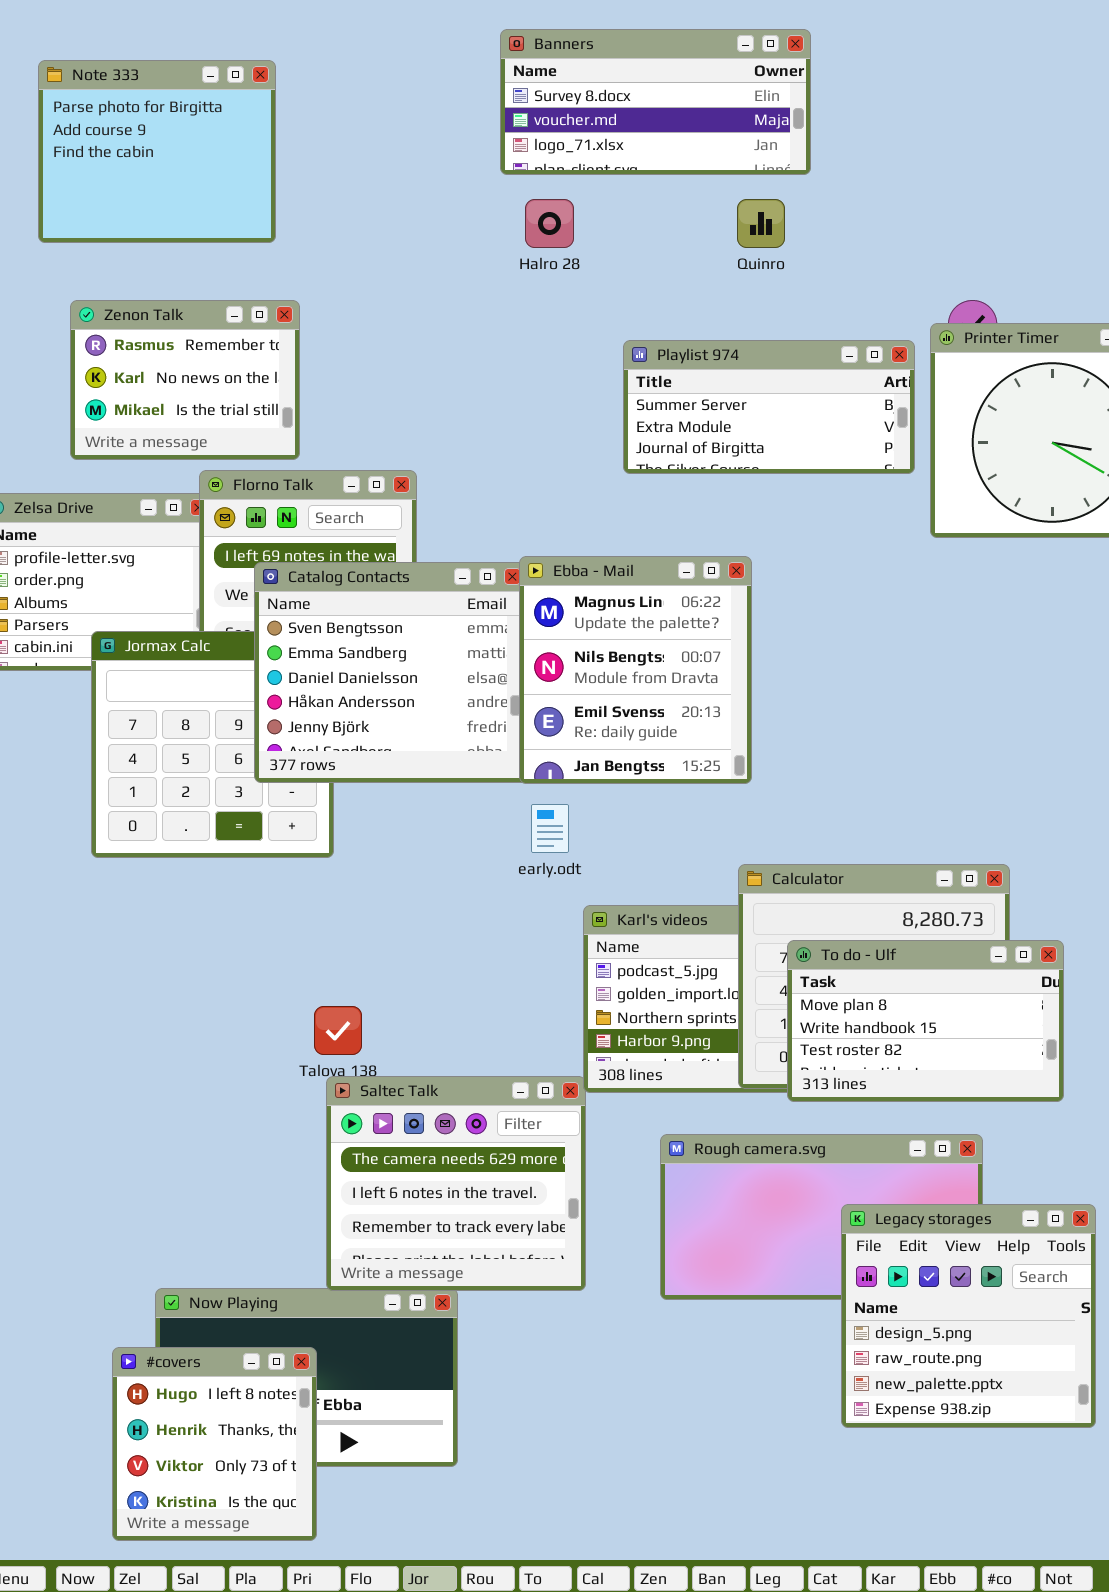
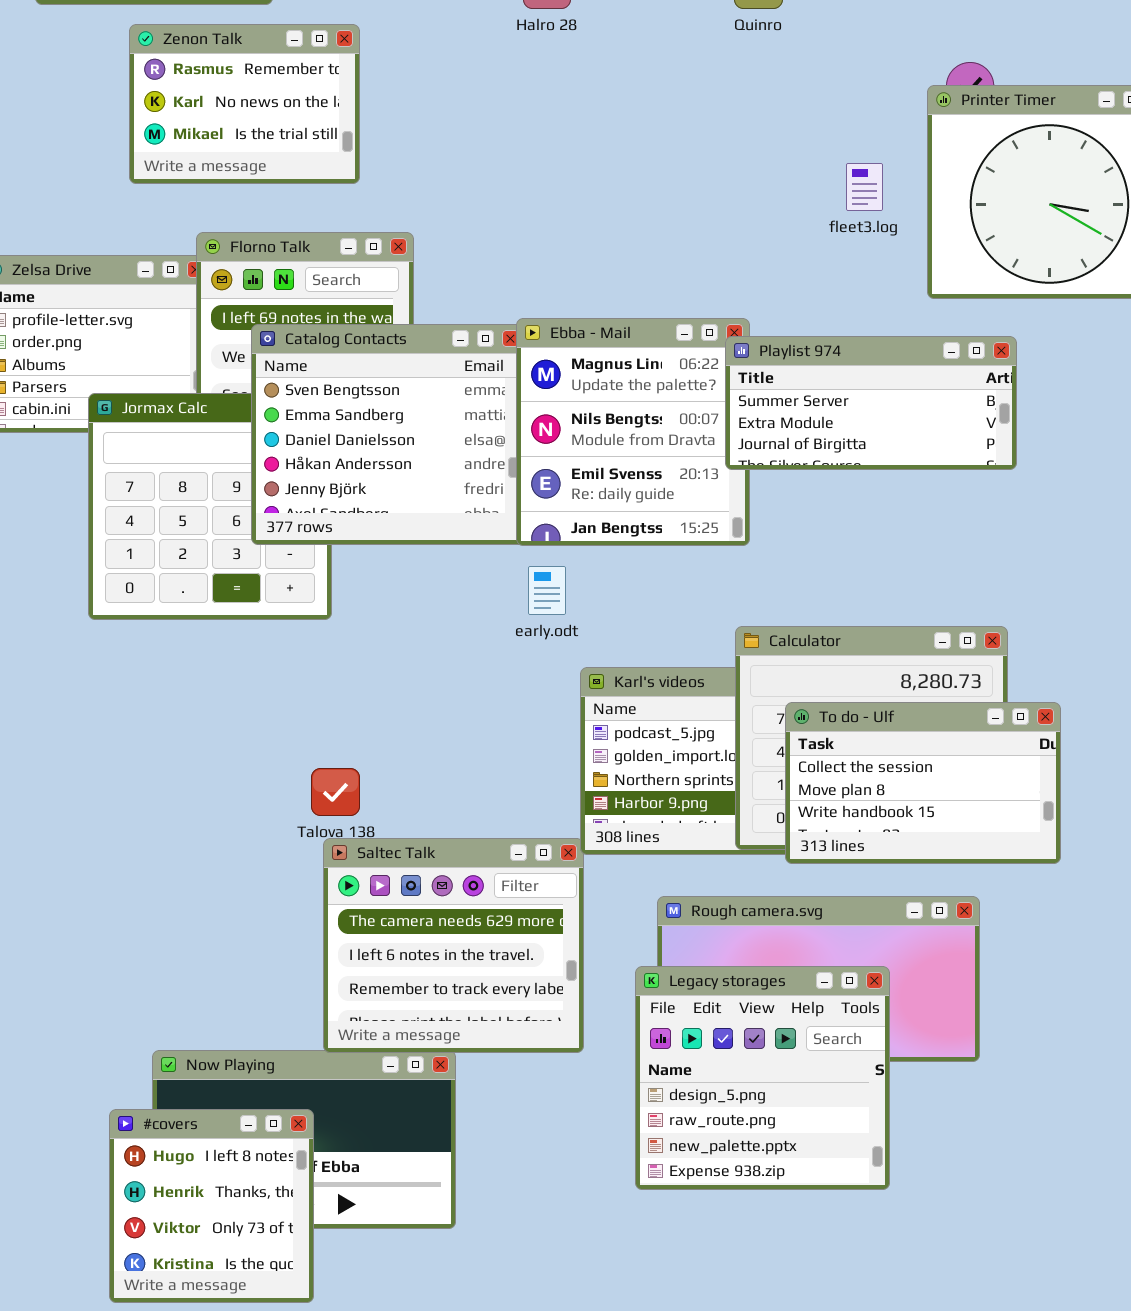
Zenon Talk: [70,300,300,460] -> [129,24,360,184], moved
Playlist 974: [623,340,915,474] -> [725,336,1017,470], moved
To do - Ulf: [787,940,1064,1102] -> [785,702,1061,864], scrolled up 1 row
Legacy storages: [841,1204,1096,1428] -> [635,966,890,1190], moved

